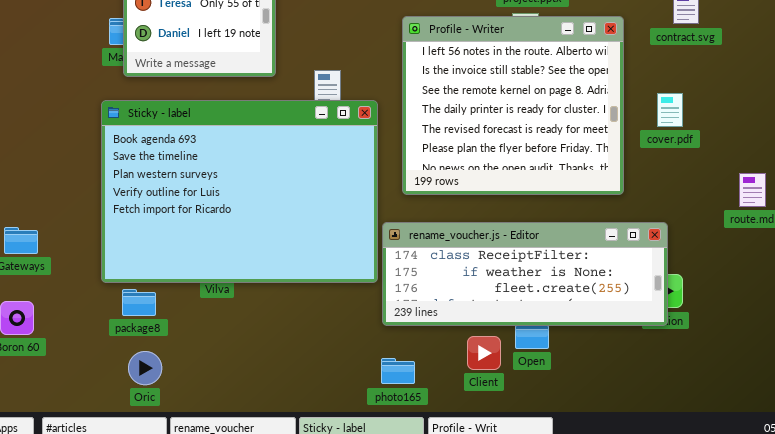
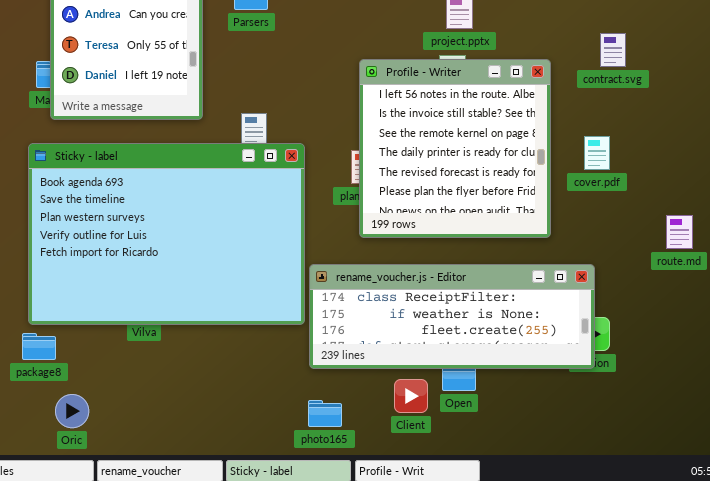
Profile - Writer: [402,16,624,195] -> [359,59,551,238], resized
package8: [122,289,156,316] -> [22,333,56,360], moved

